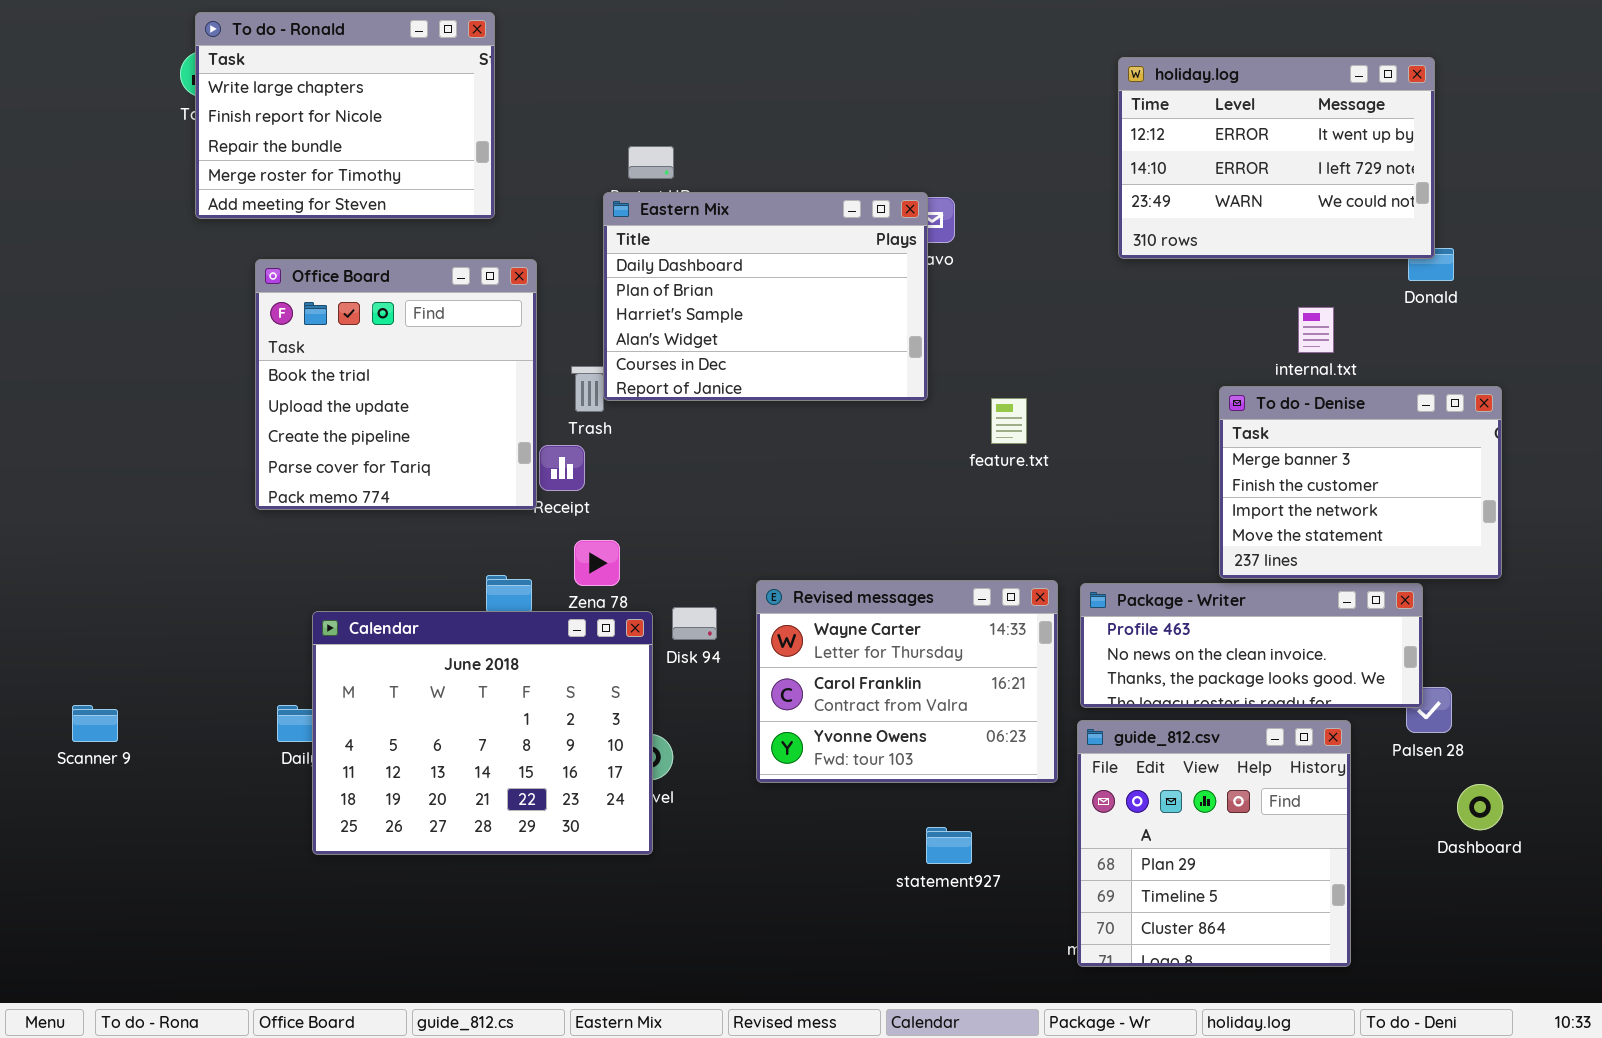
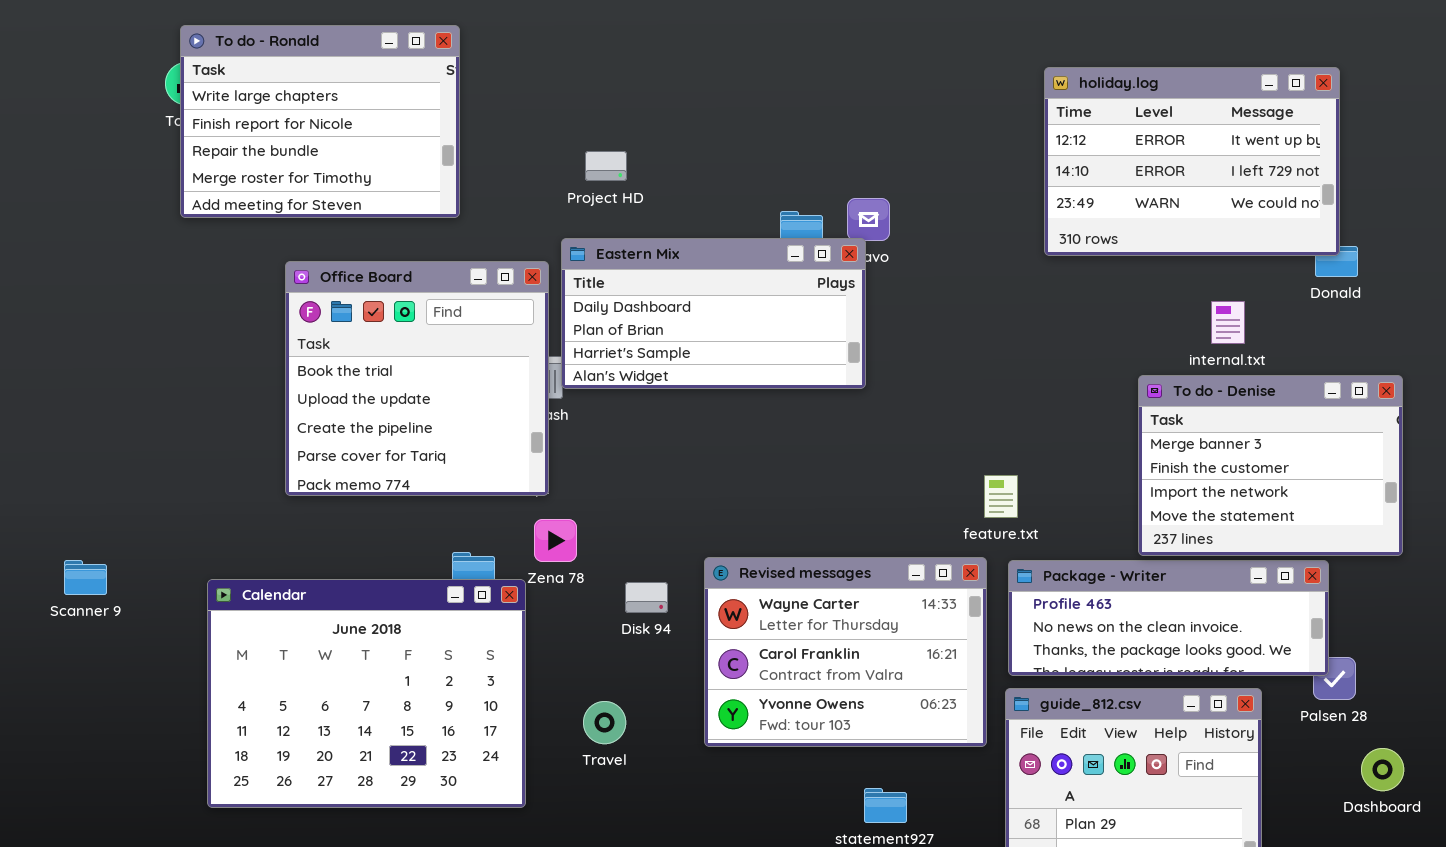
Eastern Mix: [603,192,928,401] -> [561,238,866,389], resized
Office Board: [255,259,537,510] -> [285,261,549,496], moved
feature.txt: [991,398,1027,444] -> [984,475,1018,518], moved
Calendar: [312,611,653,855] -> [207,579,526,808], moved
Scanner 9: [72,705,118,742] -> [64,560,107,595], moved

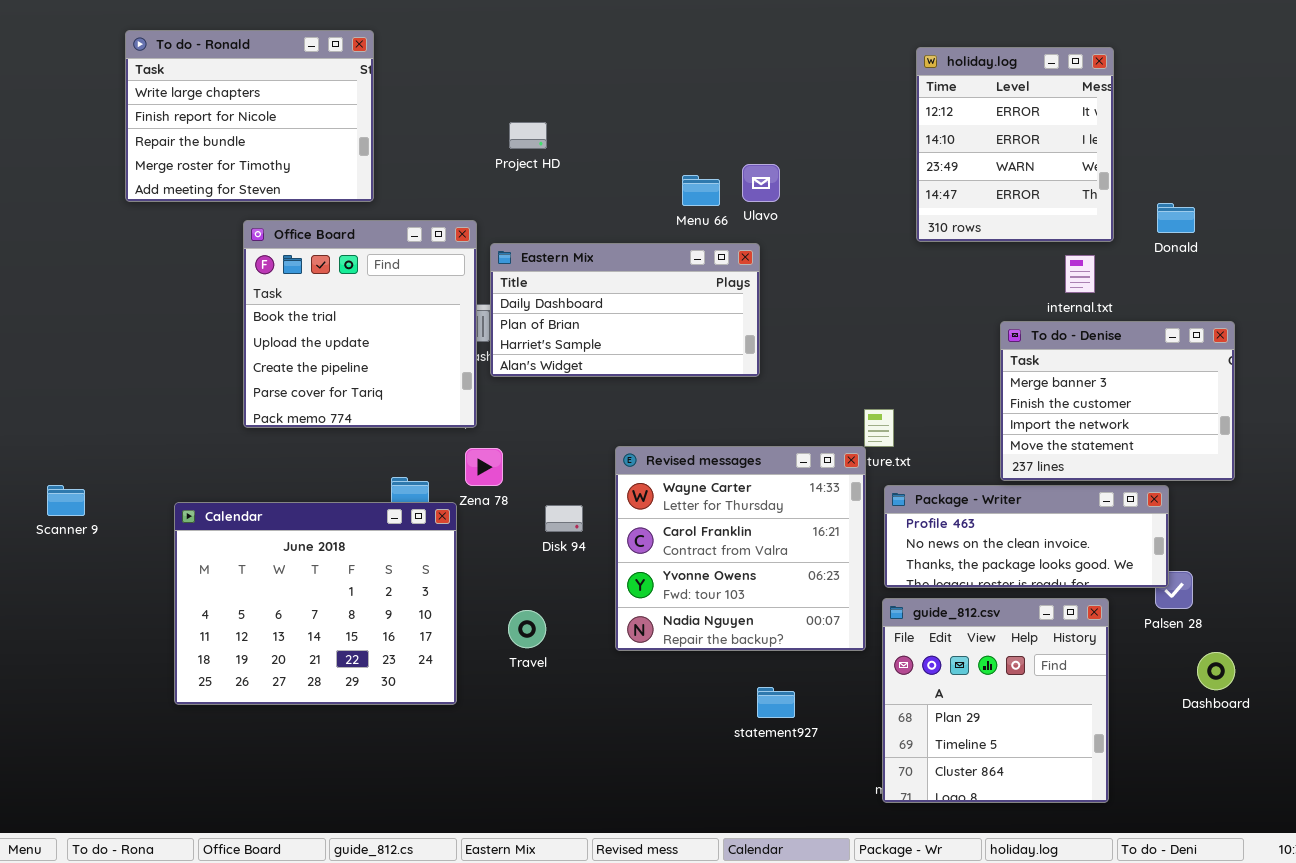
To do - Ronald: [180,25,460,218] -> [125,30,374,202], moved
holiday.log: [1044,67,1340,256] -> [916,47,1114,242], resized
Eastern Mix: [561,238,866,389] -> [490,243,760,377], moved
Revised messages: [704,557,987,747] -> [615,446,866,651], resized

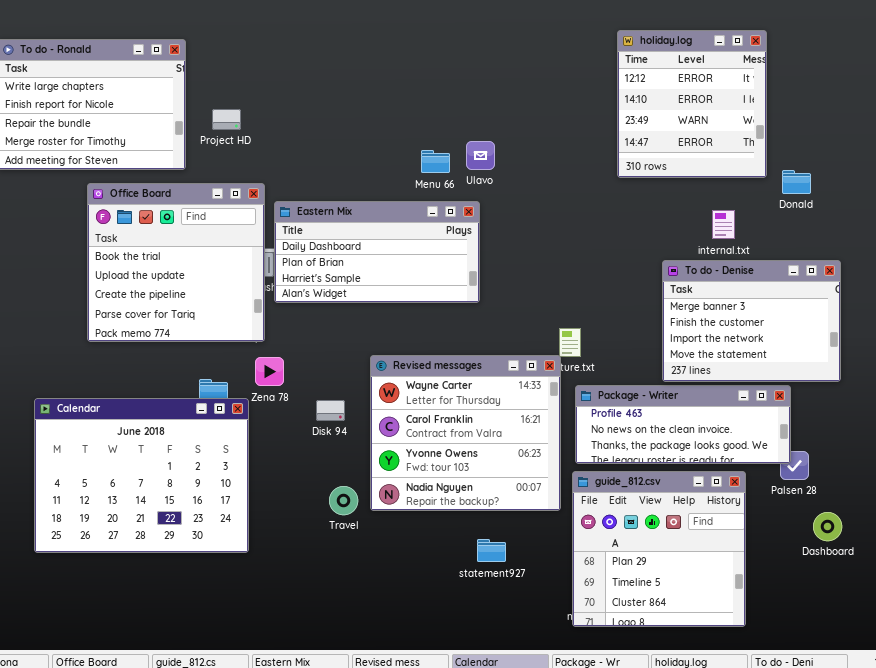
holiday.log: [916,47,1114,242] -> [617,30,767,178], moved
Project HD: [509,122,547,149] -> [212,109,241,130], moved
Travel: [508,610,546,648] -> [329,486,358,515], moved

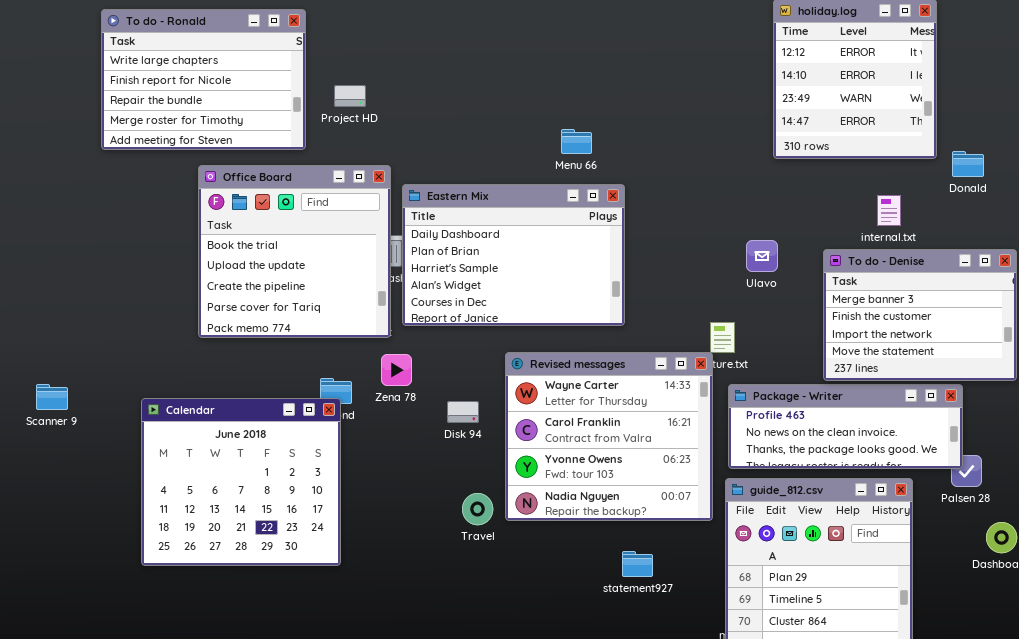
Ulavo: [466,141,495,170] -> [746,240,778,272], moved
Eastern Mix: [274,201,480,303] -> [402,184,625,326], resized
Calendar: [34,398,249,553] -> [141,398,341,566], resized

